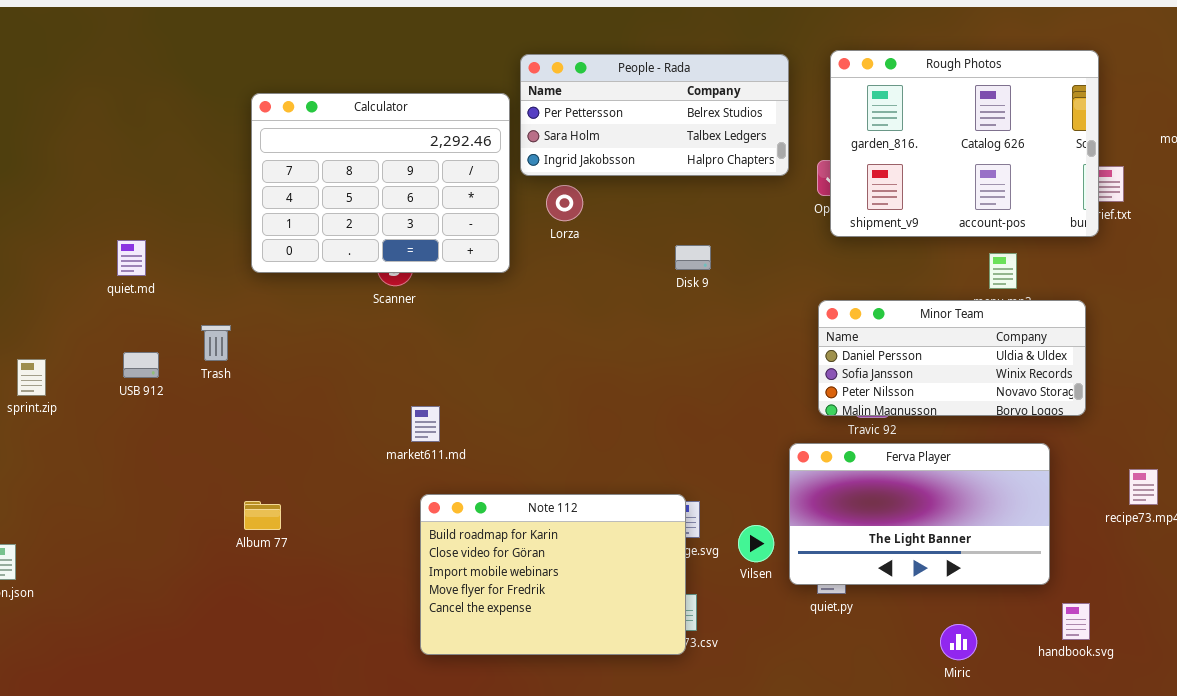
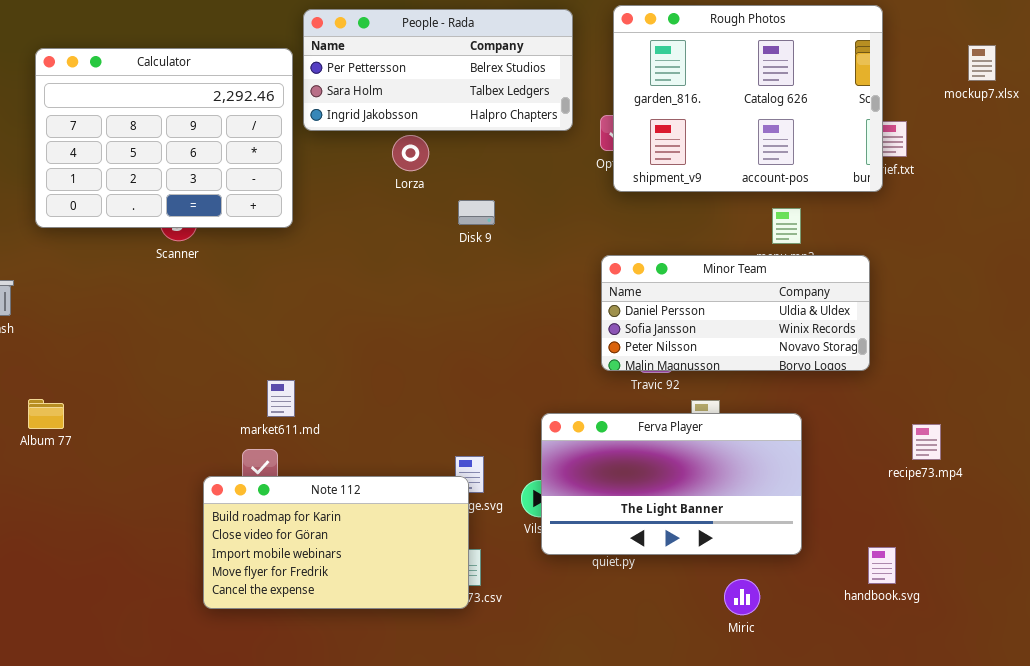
Lorza: [546,185,583,221] -> [392,135,429,171], moved
market611.md: [411,406,440,442] -> [267,380,295,417], moved
Ferva Player: [789,443,1050,585] -> [541,413,802,555], moved
Note 112: [420,494,686,655] -> [203,476,469,609], resized
Album 77: [244,501,281,530] -> [28,399,64,429], moved
handbook.svg: [1062,603,1090,640] -> [868,547,896,584], moved

